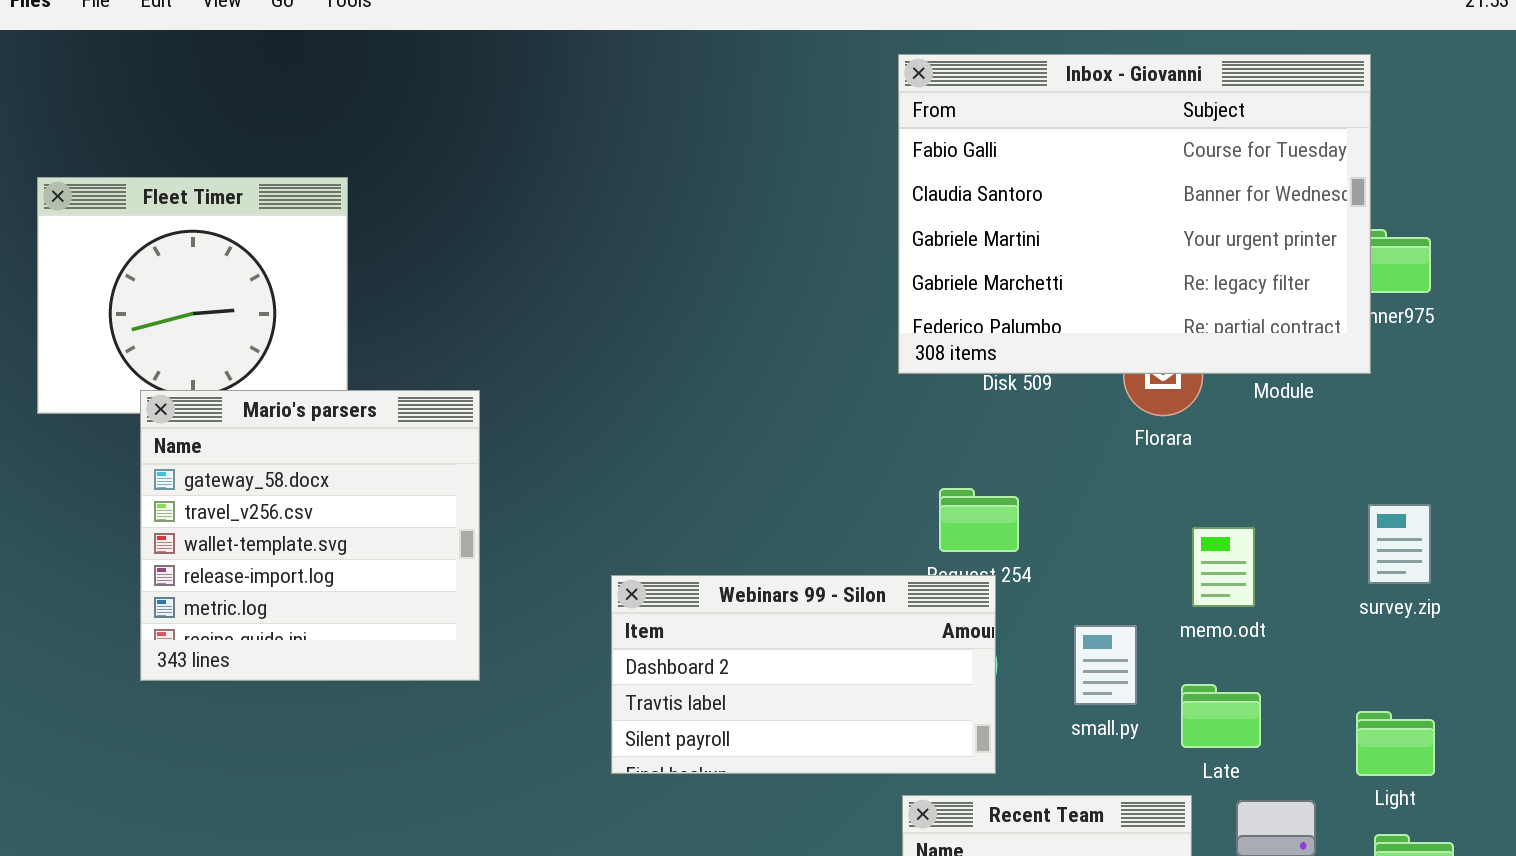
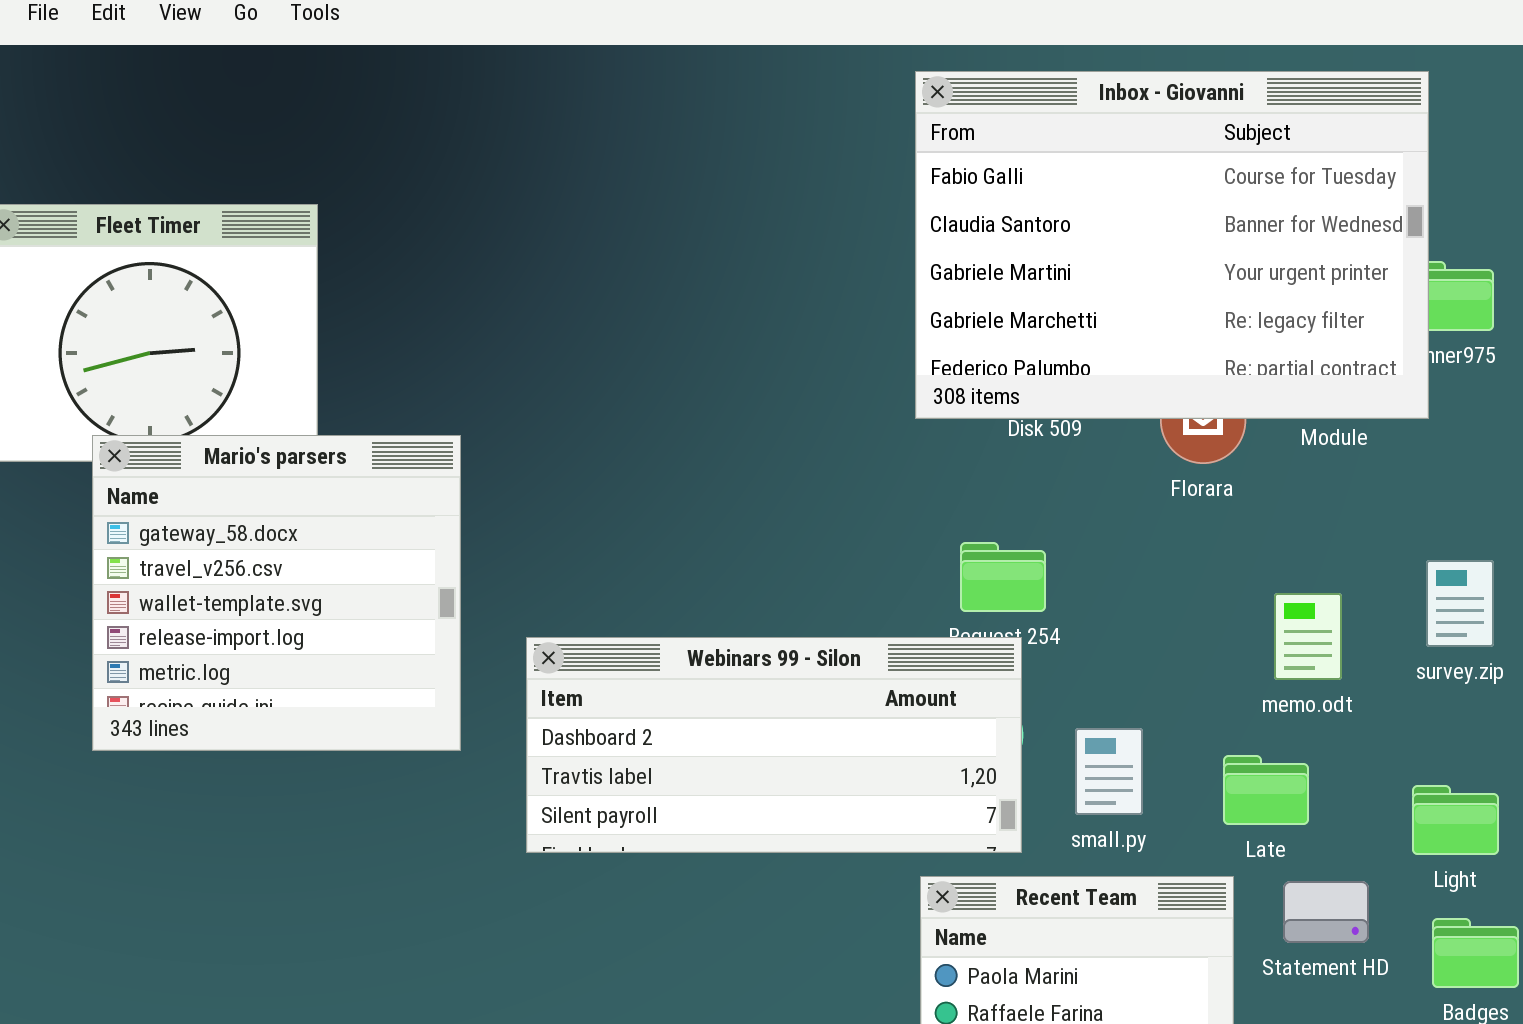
memo.odt: [1192,527,1255,607] -> [1274,593,1342,680], moved
Webinars 99 - Silon: [611,575,996,774] -> [526,637,1022,853], resized
small.py: [1074,625,1137,705] -> [1075,728,1143,815], moved

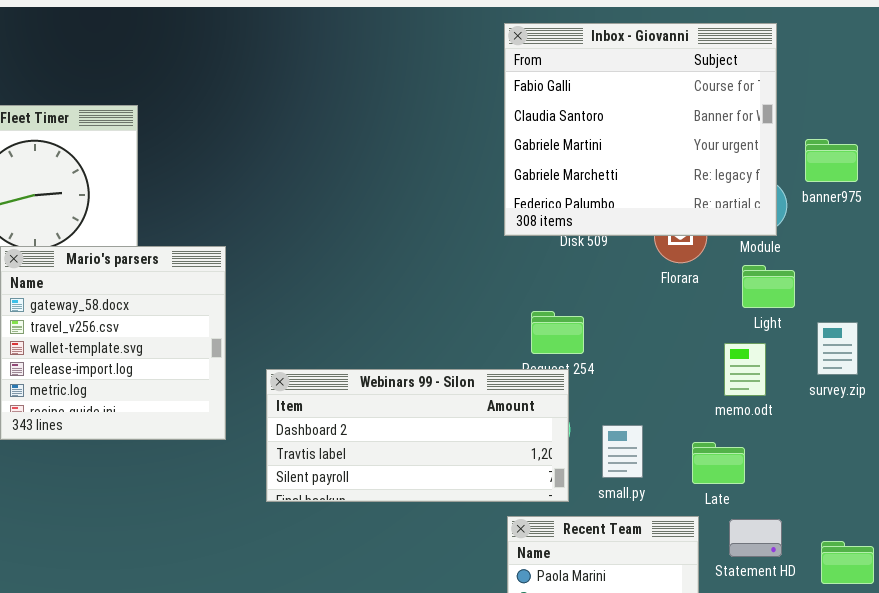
Inbox - Giovanni: [915,71,1429,419] -> [504,23,777,236], resized
Light: [1412,785,1499,855] -> [742,265,795,308], moved

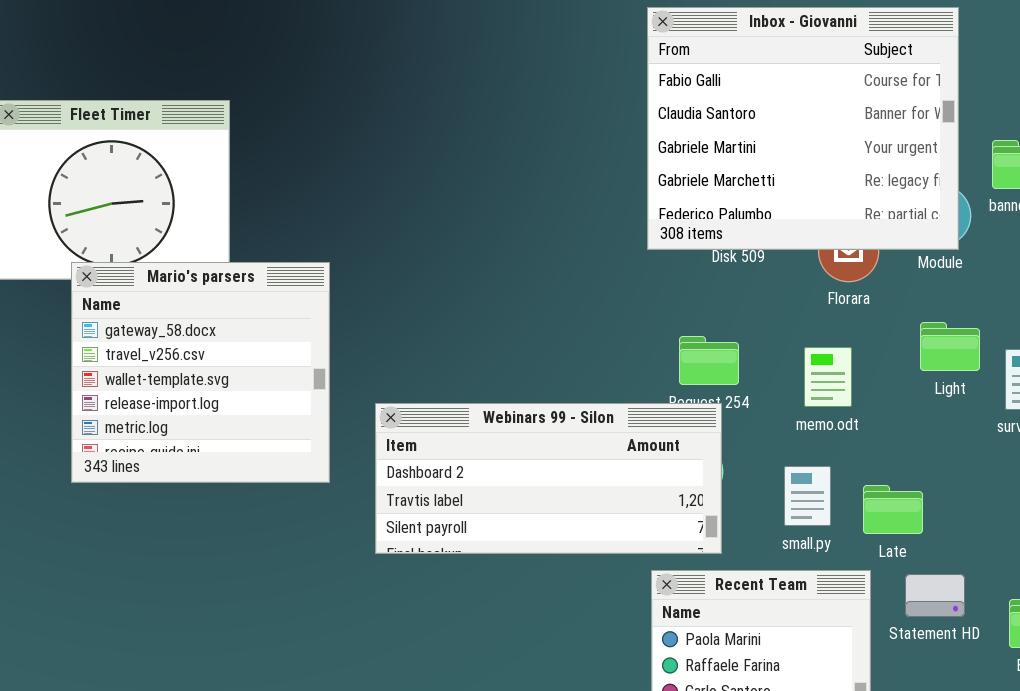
Light: [742,265,795,308] -> [920,322,980,371], moved
memo.odt: [724,343,766,396] -> [804,347,852,407], moved
small.py: [602,425,643,478] -> [784,466,831,526], moved

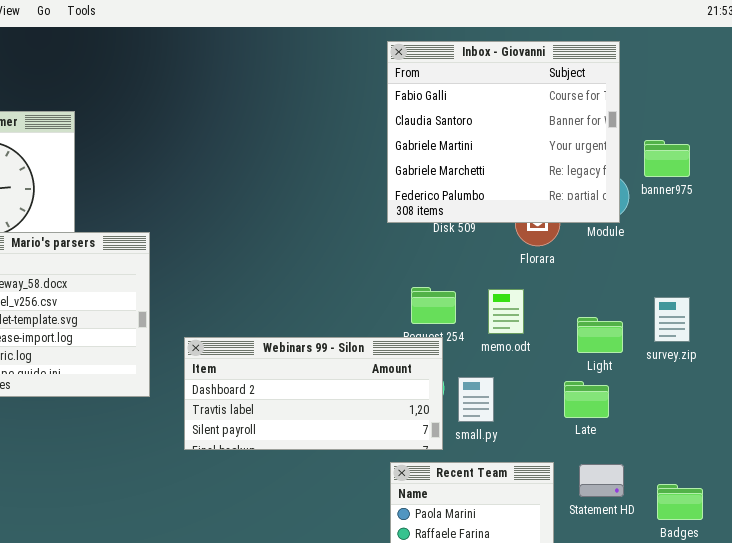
Light: [920,322,980,371] -> [577,317,623,353], moved
memo.odt: [804,347,852,407] -> [488,289,524,334], moved
small.py: [784,466,831,526] -> [458,377,494,422], moved
Late: [863,485,923,534] -> [564,381,609,418], moved

